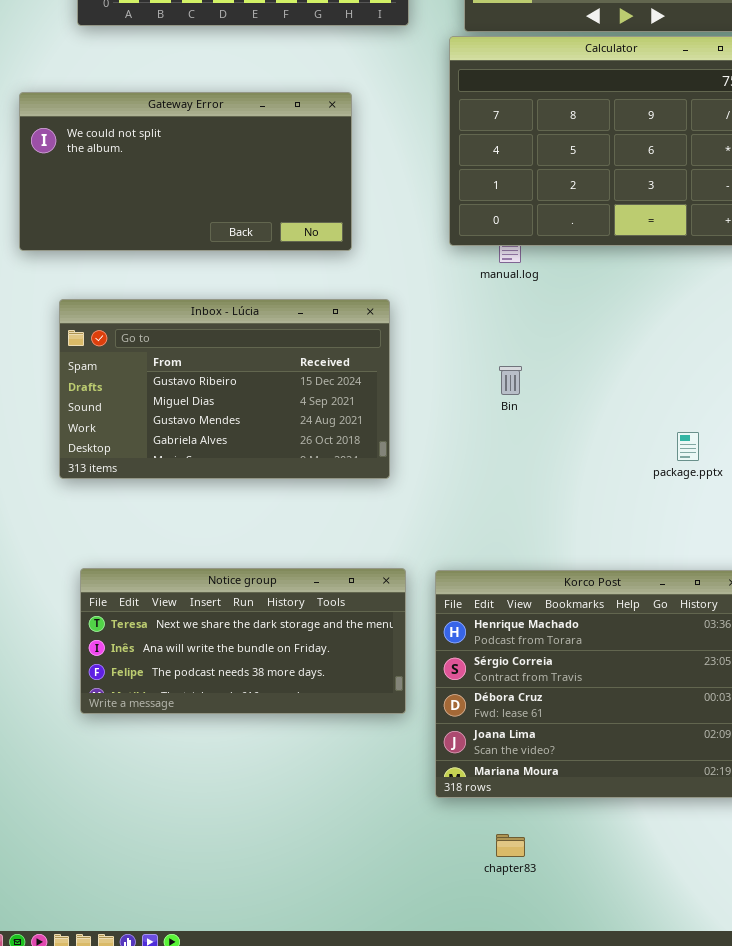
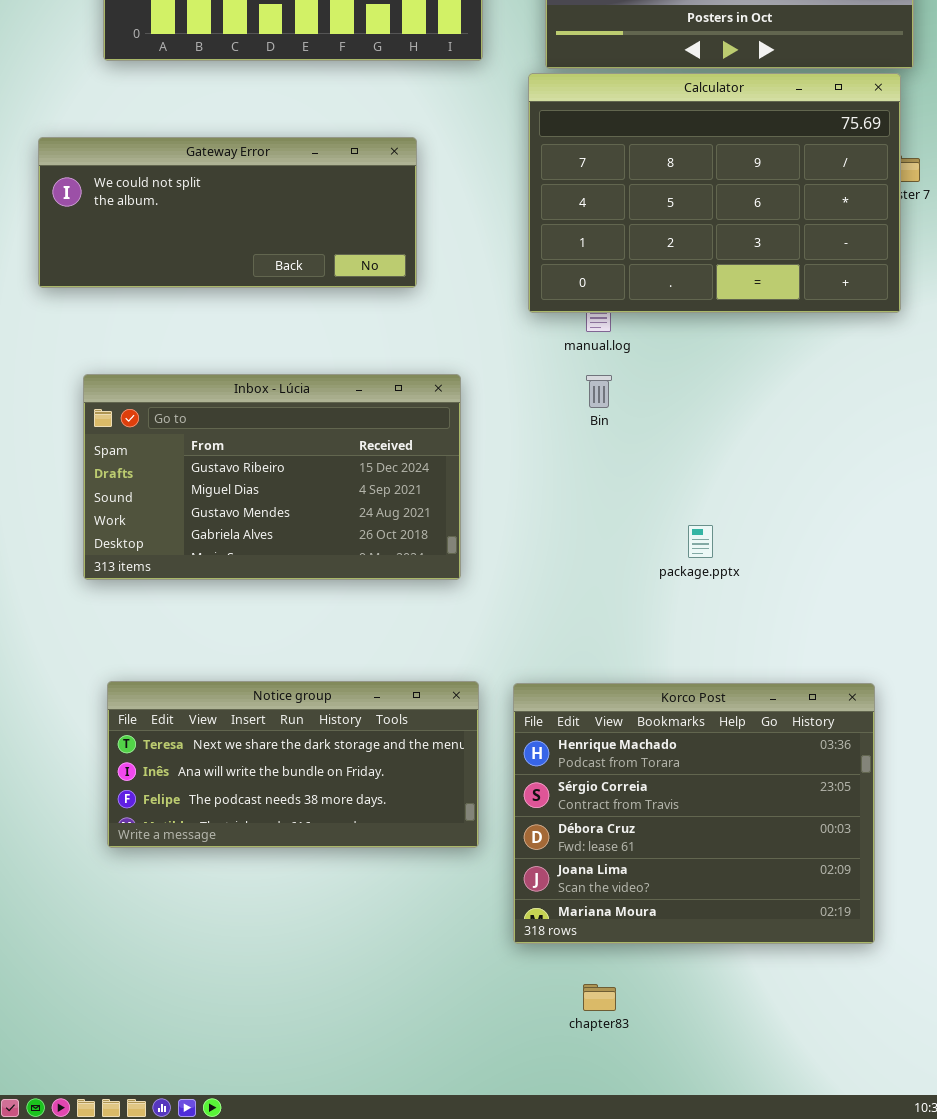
Gateway Error: [19,92,352,251] -> [38,137,417,288], resized
Bin: [499,366,522,395] -> [586,375,612,408], moved
package.pptx: [677,432,699,461] -> [688,525,713,558], moved

